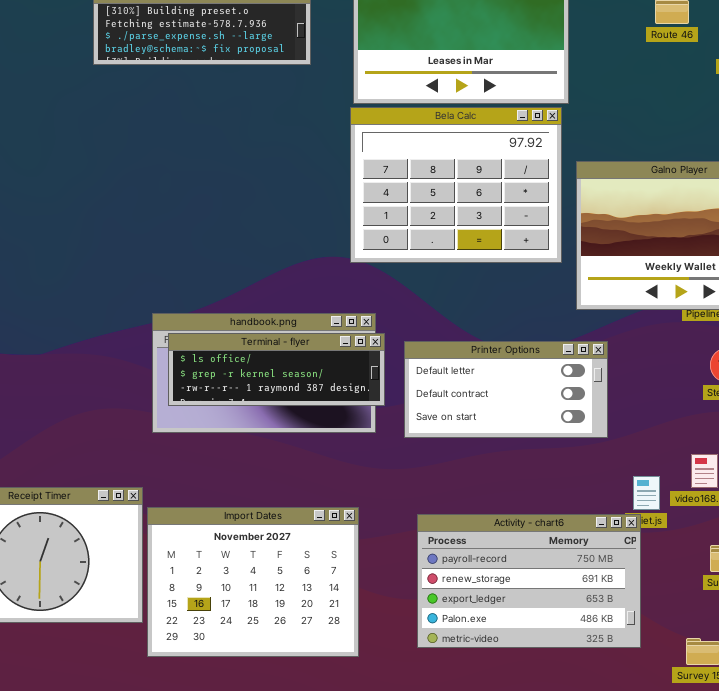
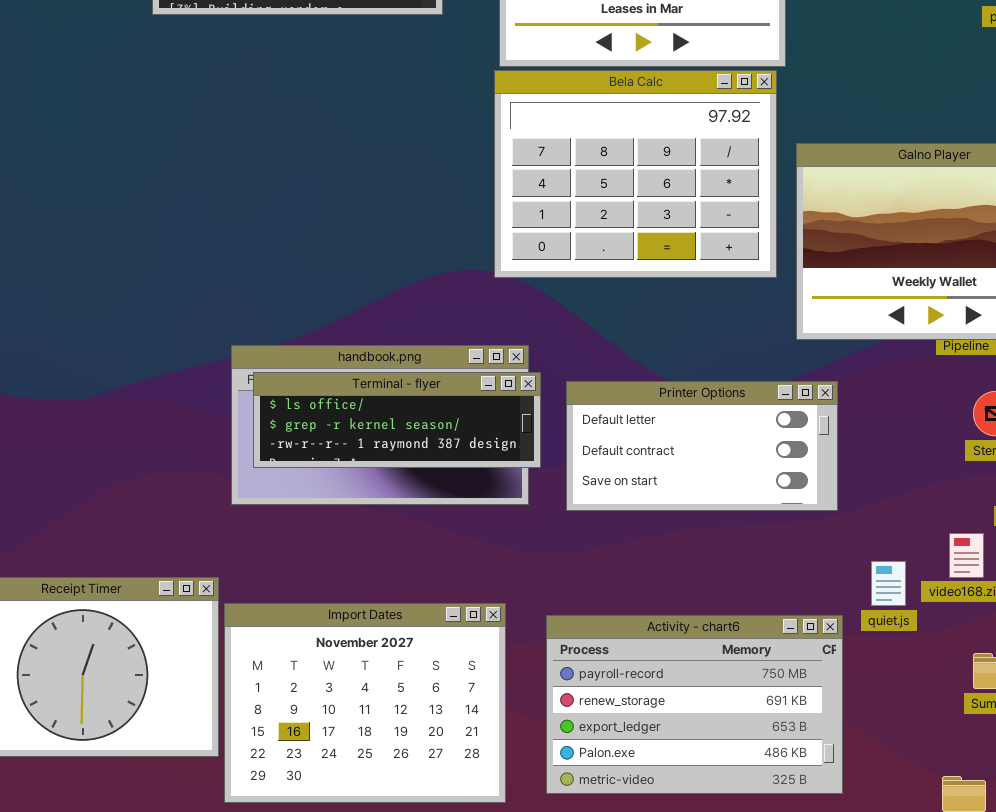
Activity - chart6: [417,514,641,648] -> [546,615,843,794], moved

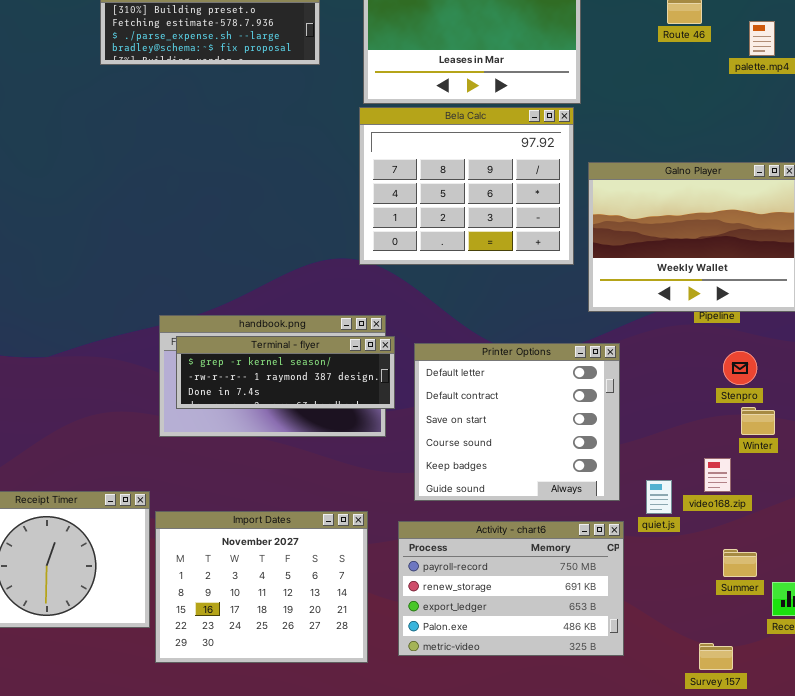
Terminal - flyer: [253,372,541,468] -> [176,336,395,409], scrolled down 1 row
Printer Options: [566,381,838,511] -> [414,343,620,501], resized

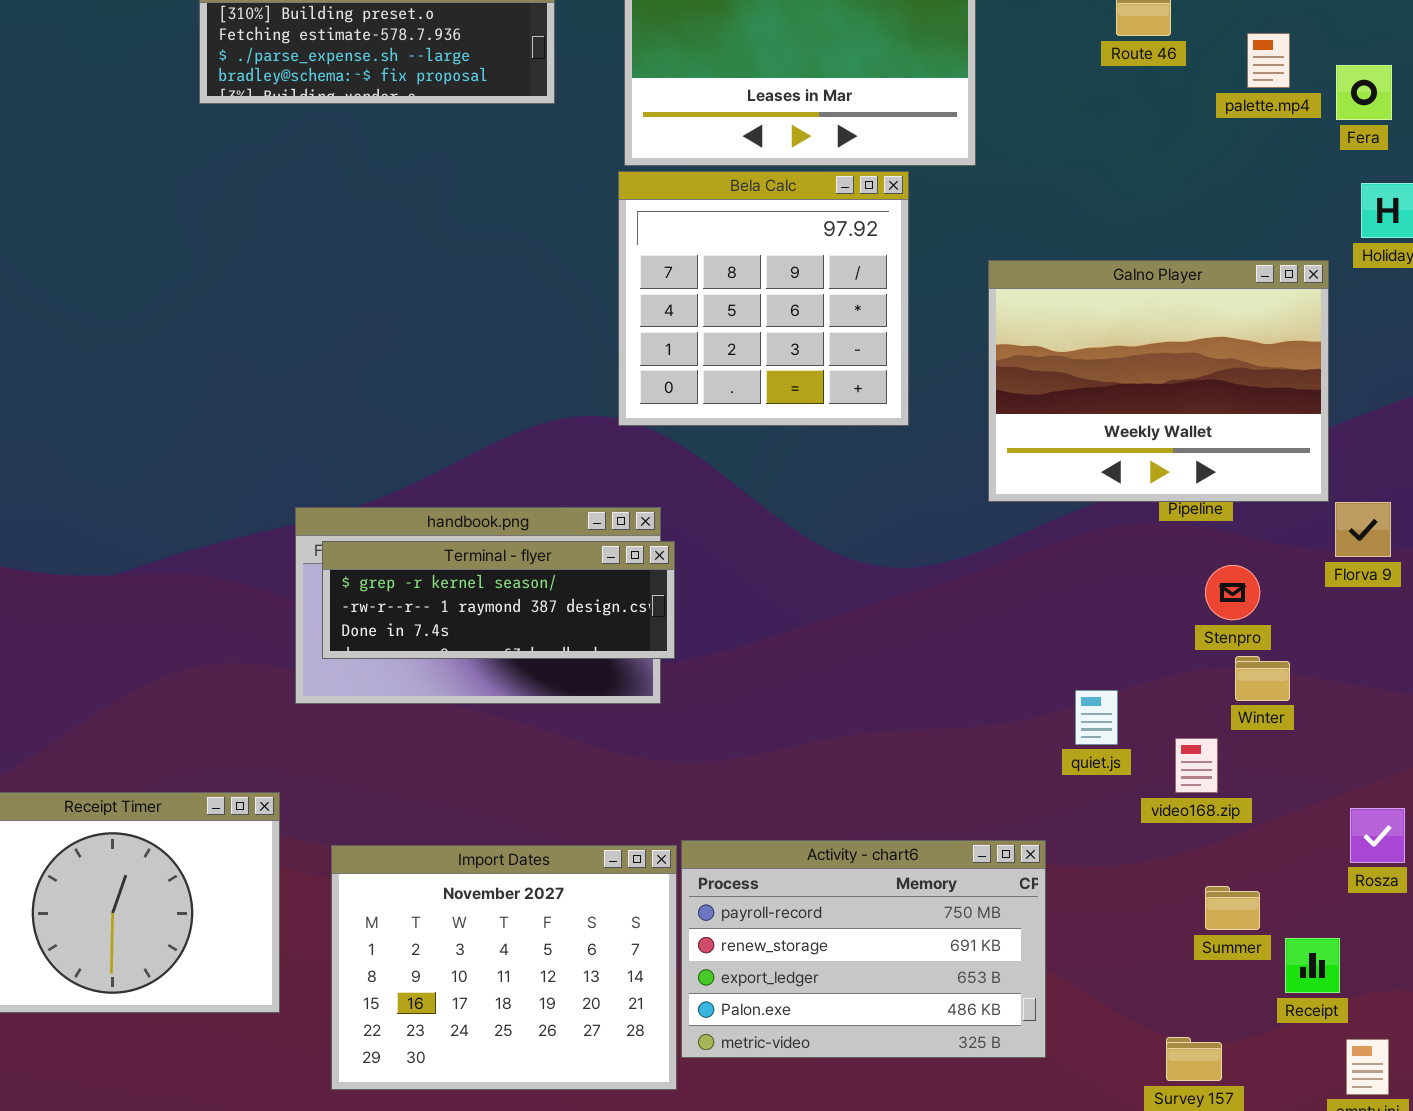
Bela Calc: [359,107,574,265] -> [618,171,909,426], resized
Printer Options: [414,343,620,501] -> none, closed
quiet.js: [646,480,672,514] -> [1075,690,1118,745], moved
Import Dates: [155,511,368,663] -> [331,845,677,1090], moved

